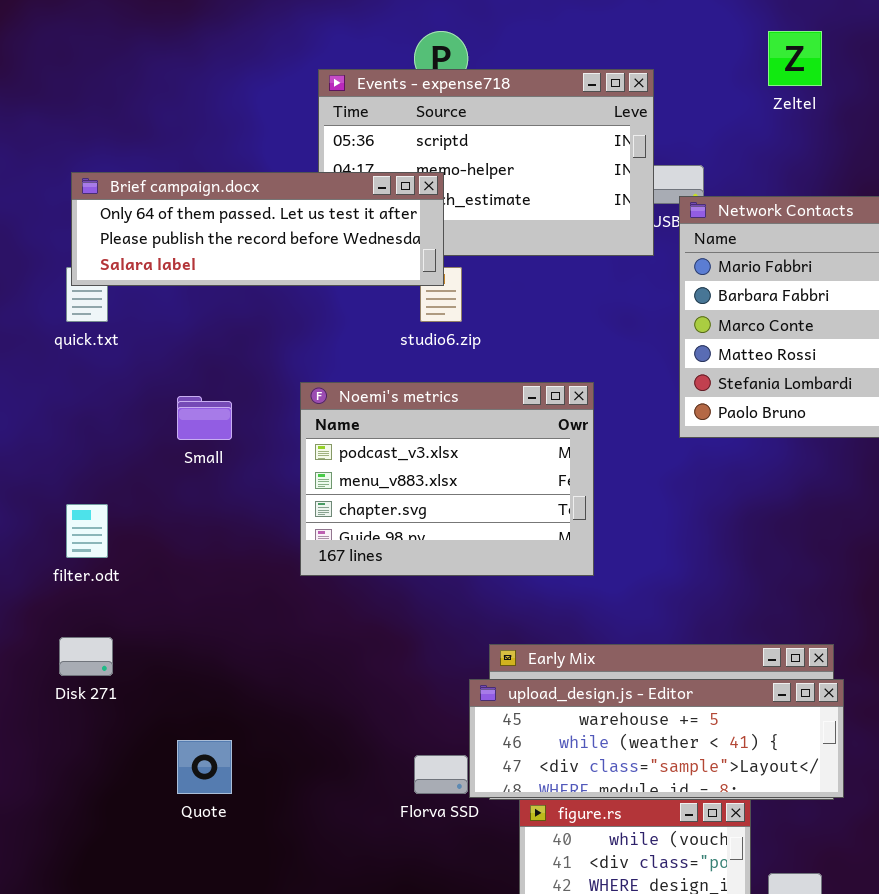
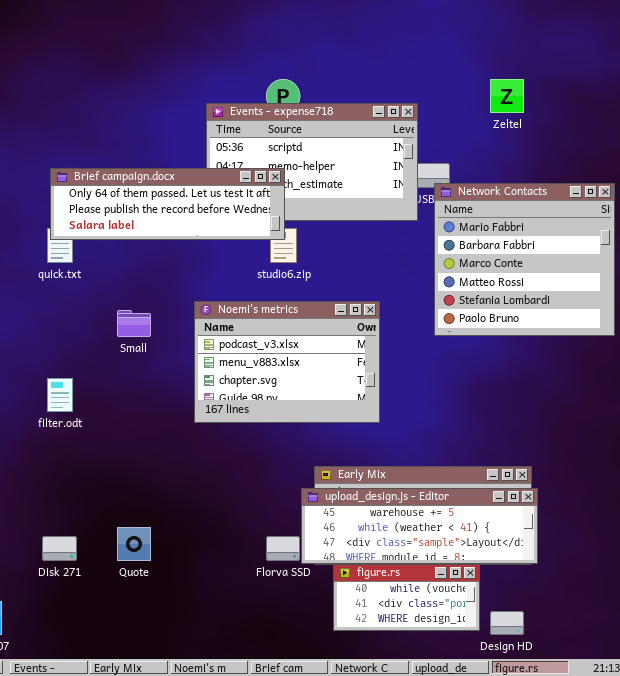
Disk 271: [59,637,113,676] -> [42,536,77,561], moved

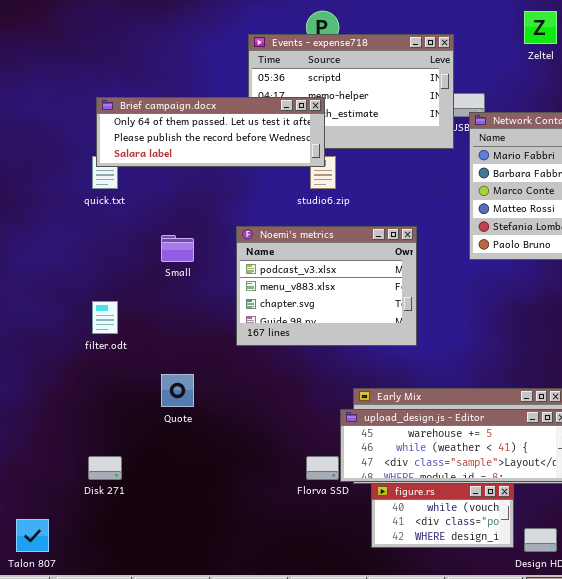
Quote: [117,527,151,561] -> [161,374,194,407], moved

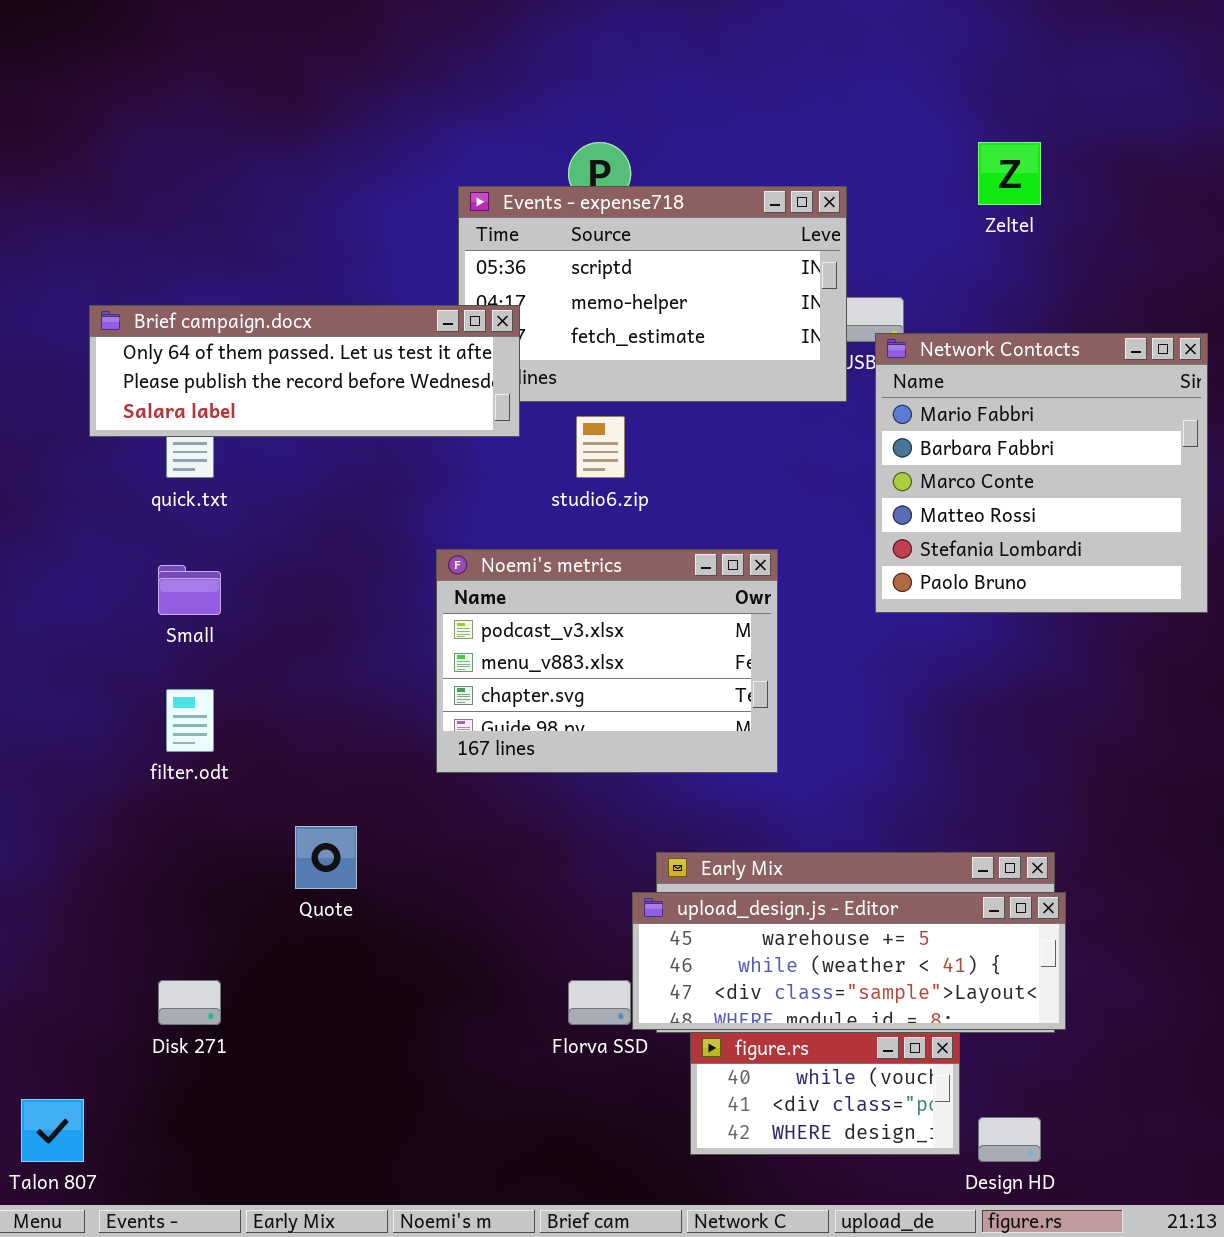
Brief campaign.docx: [96,97,325,167] -> [89,305,520,437], moved
Small: [161,235,194,262] -> [158,565,221,615], moved

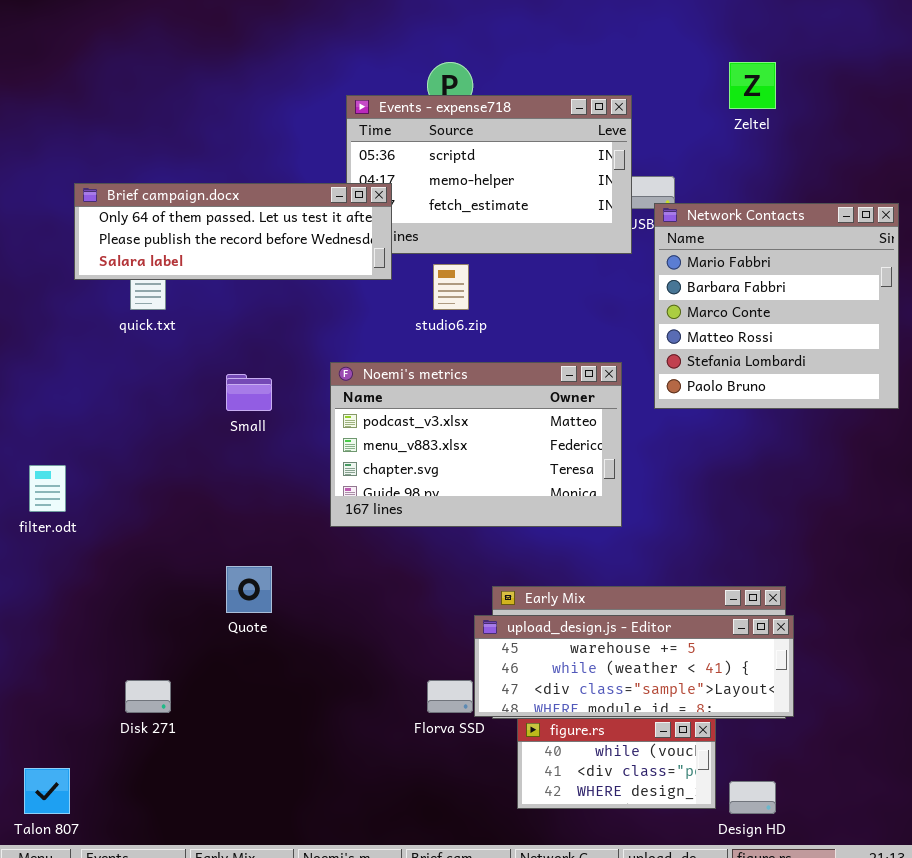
Noemi's metrics: [436,549,778,773] -> [330,362,622,527], resized
Small: [158,565,221,615] -> [226,374,272,411], moved
filter.odt: [166,689,214,752] -> [29,465,66,512], moved

